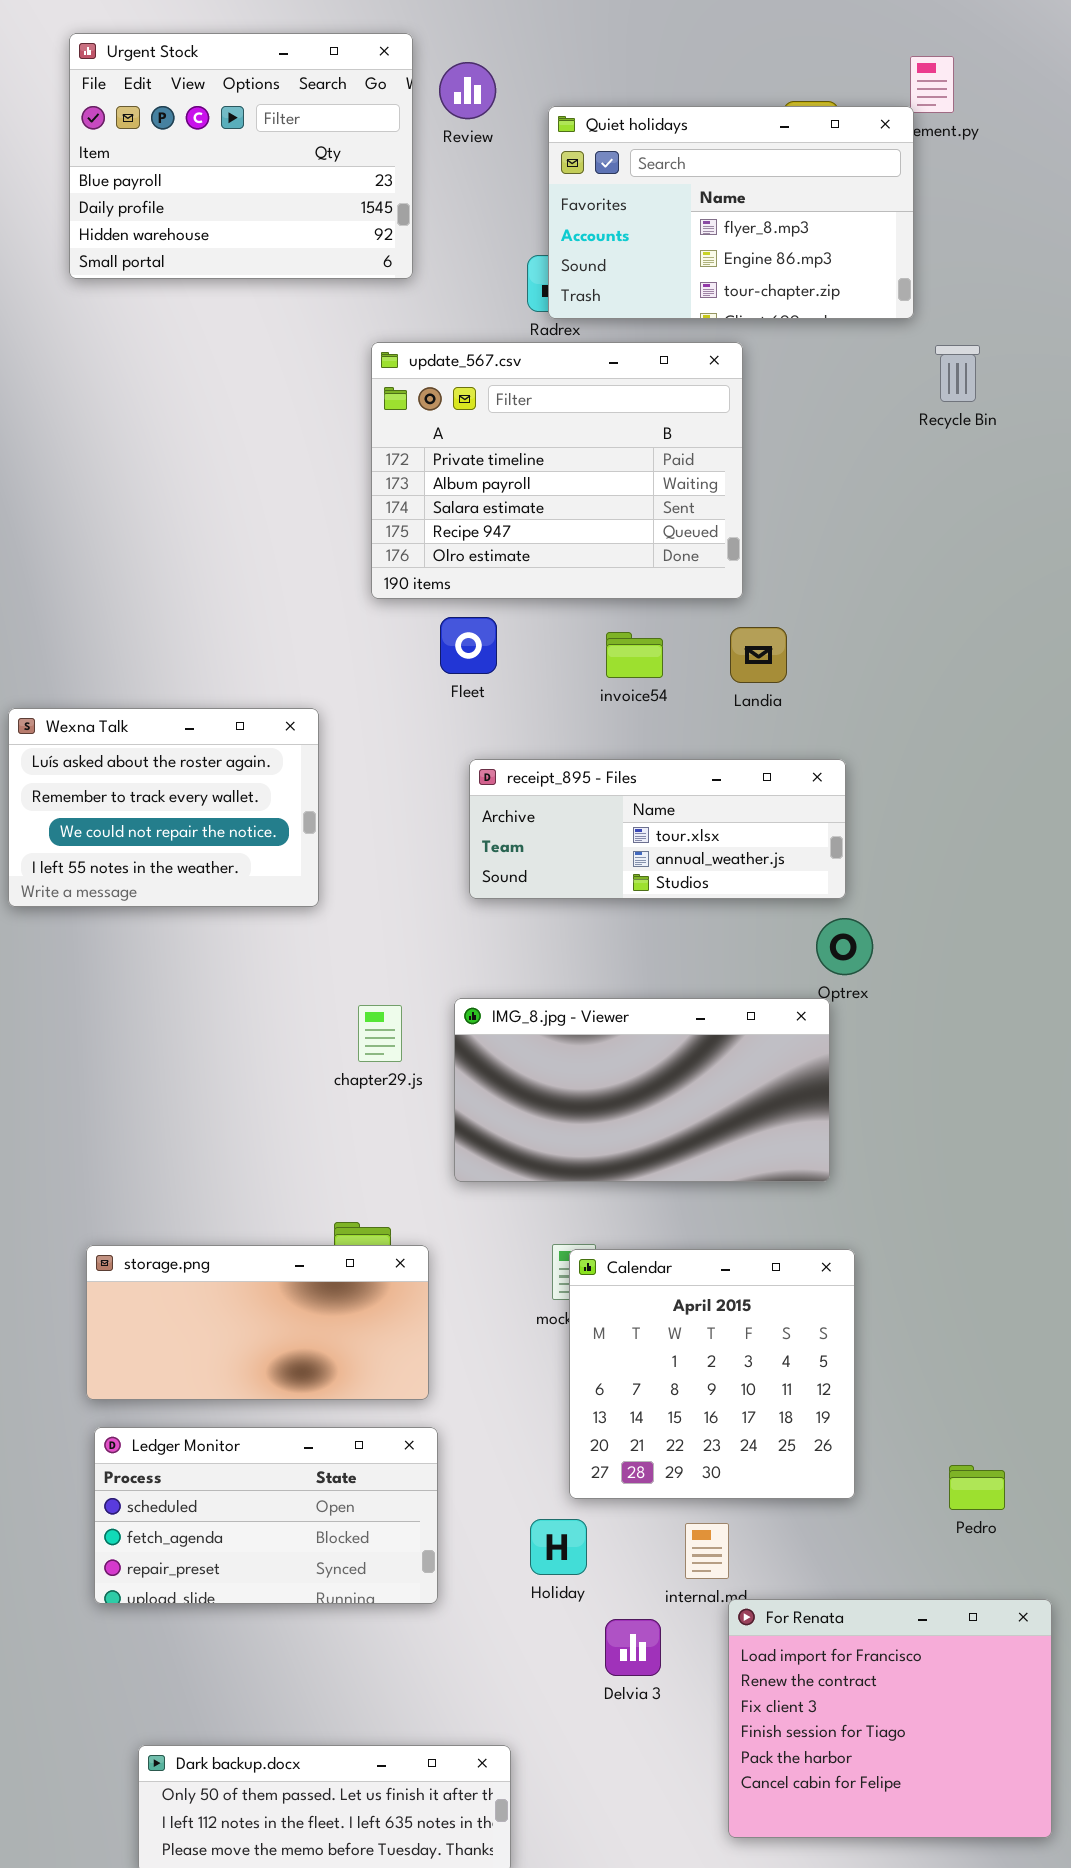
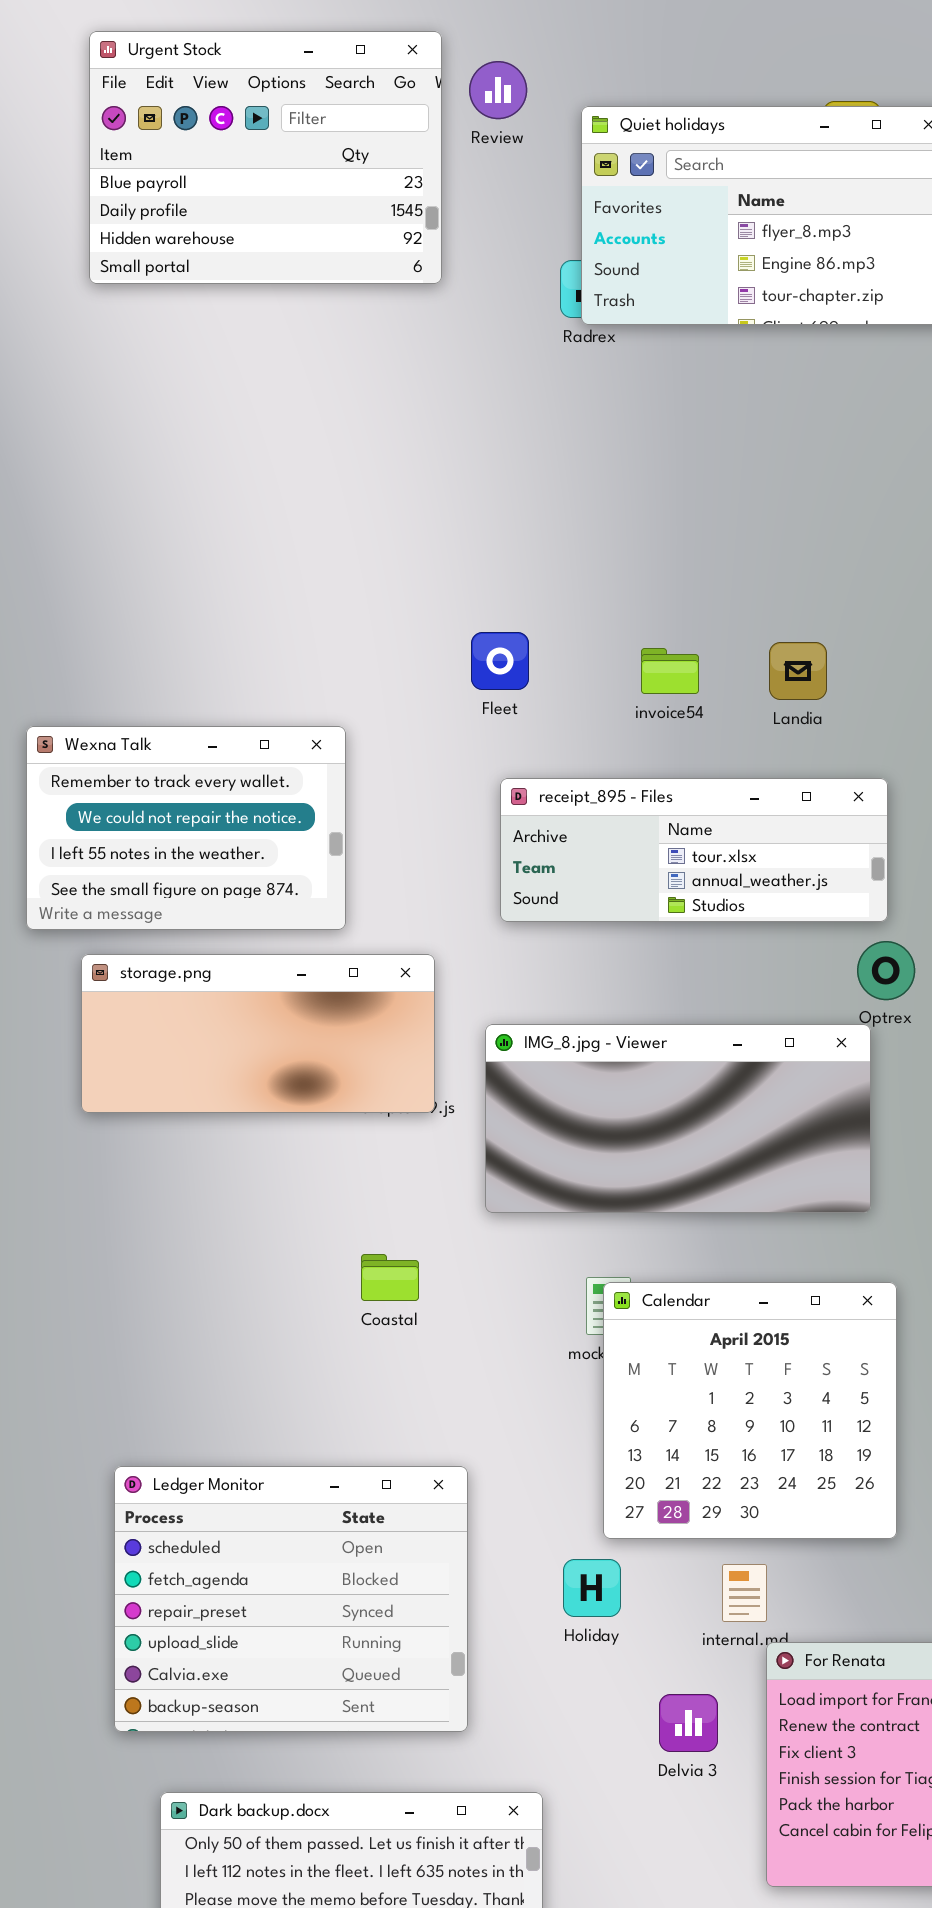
update_567.csv: [371,342,743,599] -> none, closed
Wexna Talk: [8,708,319,907] -> [26,726,346,930], scrolled down 1 row
storage.png: [86,1245,429,1400] -> [81,954,435,1113], moved
Ledger Monitor: [94,1427,438,1604] -> [114,1466,468,1732], resized
Delvia 3: [605,1619,661,1676] -> [659,1694,718,1752], moved

